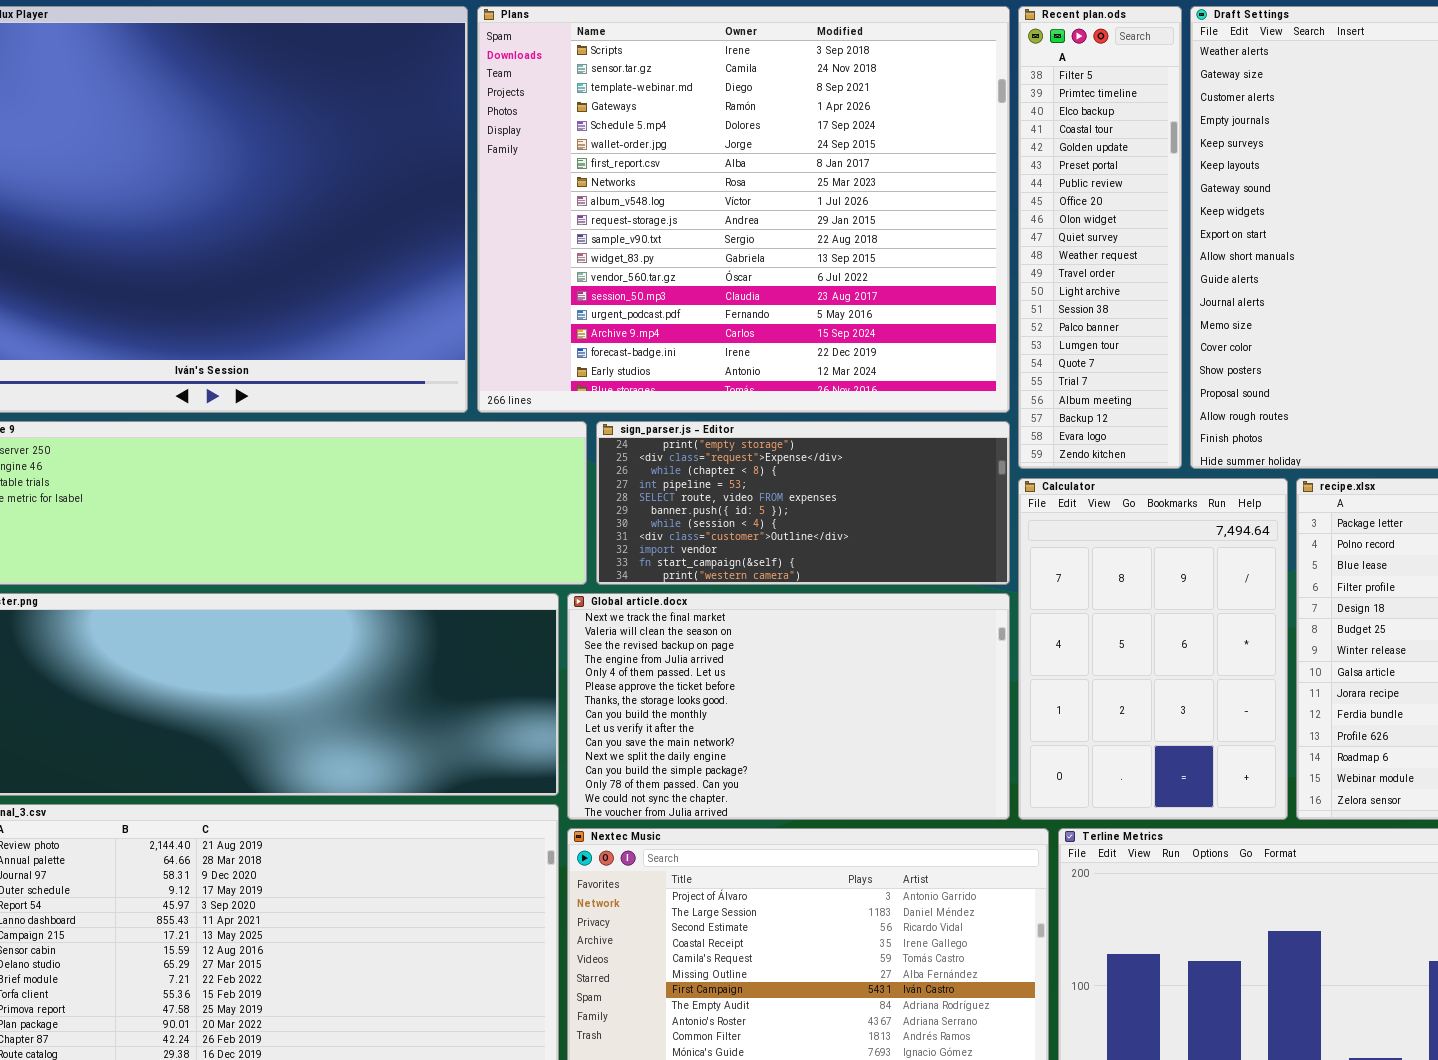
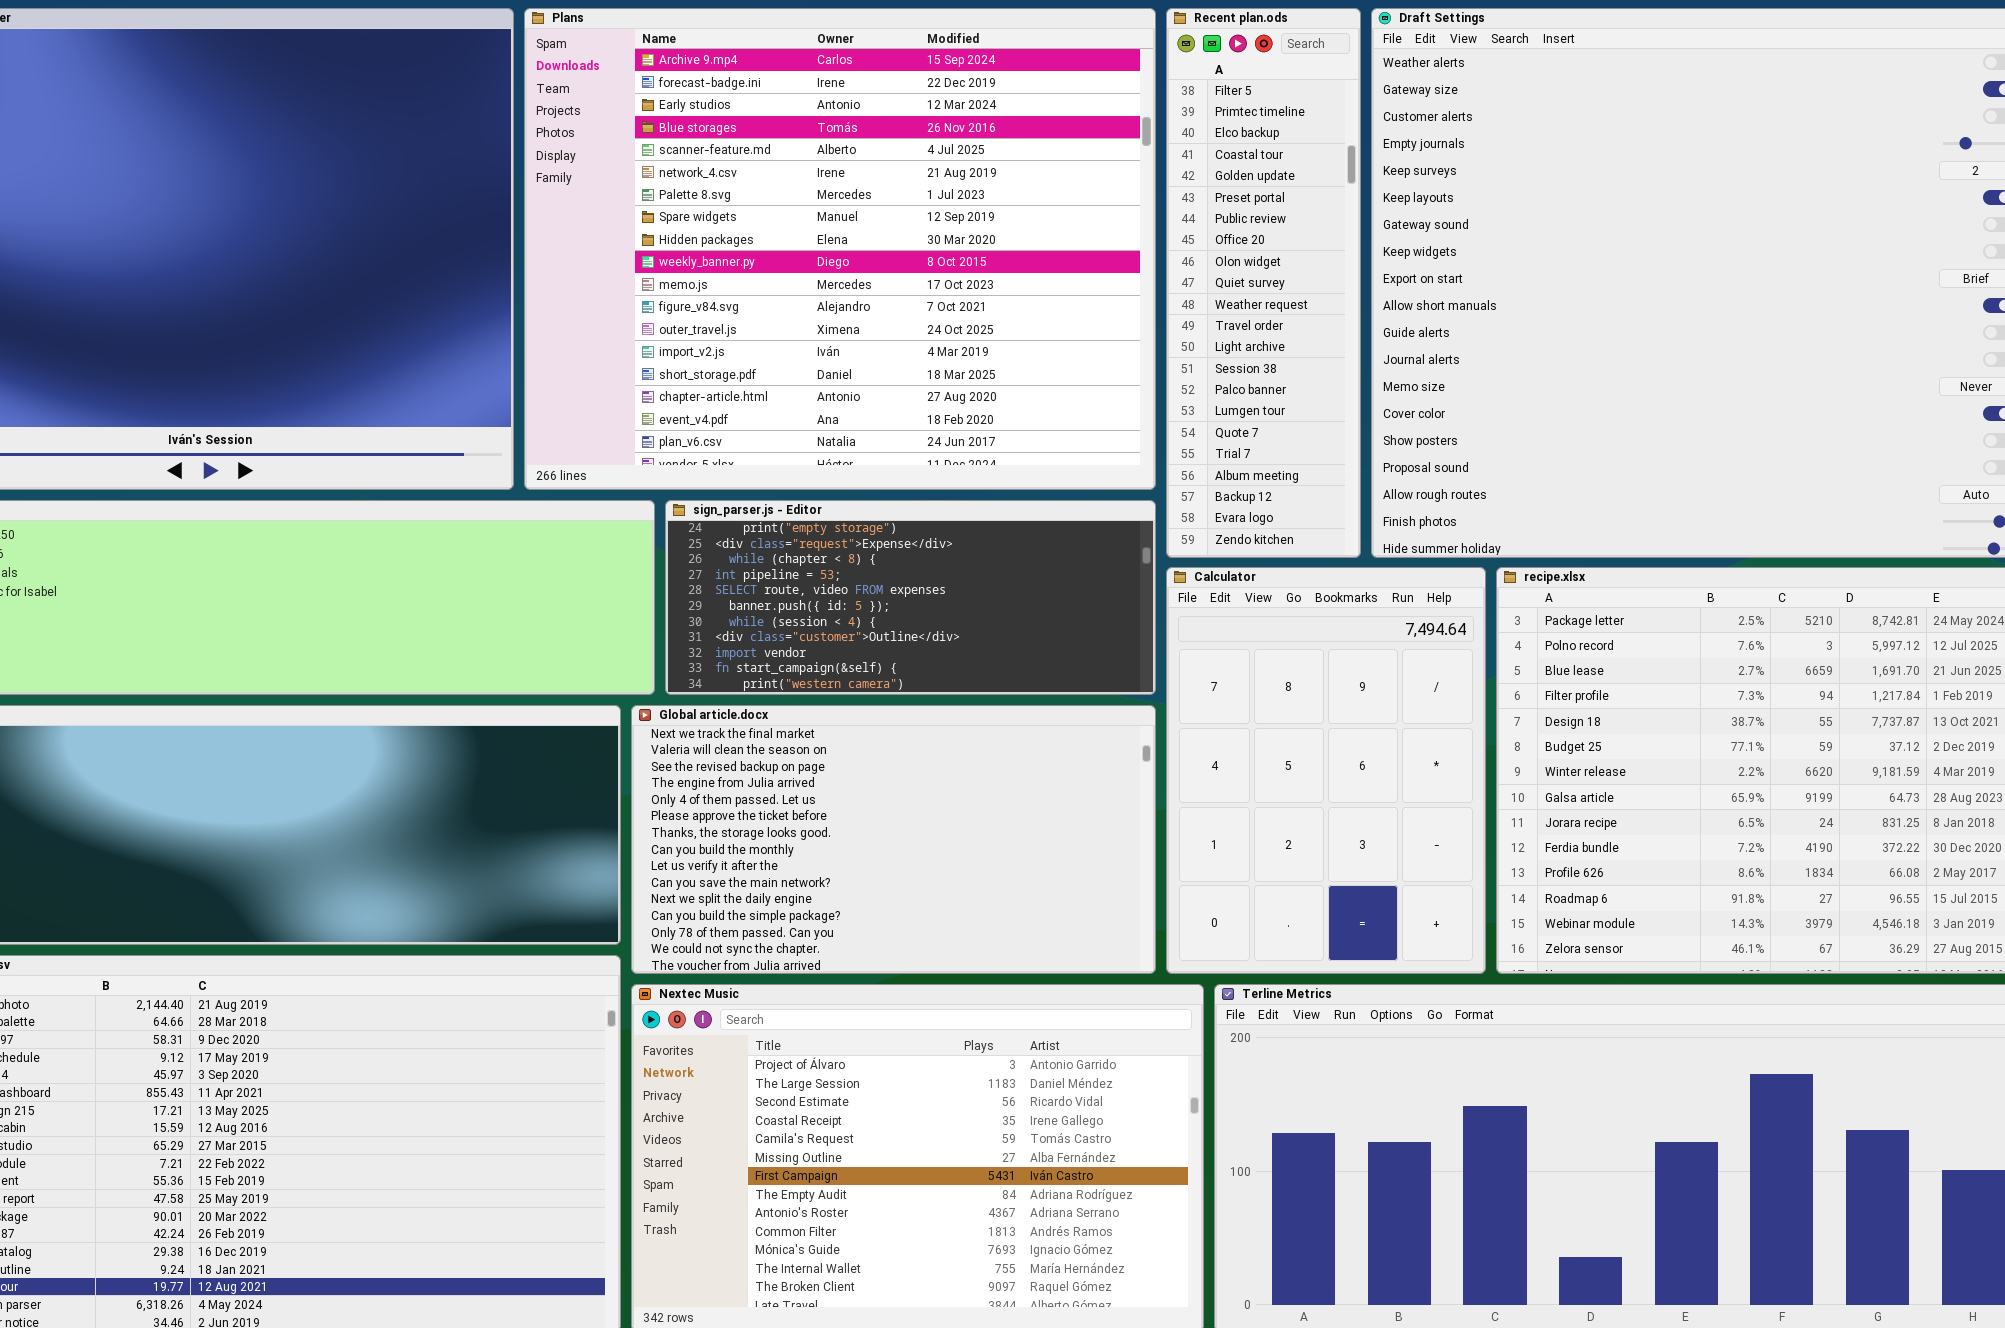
Plans: [477,6,1010,413] -> [524,8,1156,490], scrolled down 15 rows

